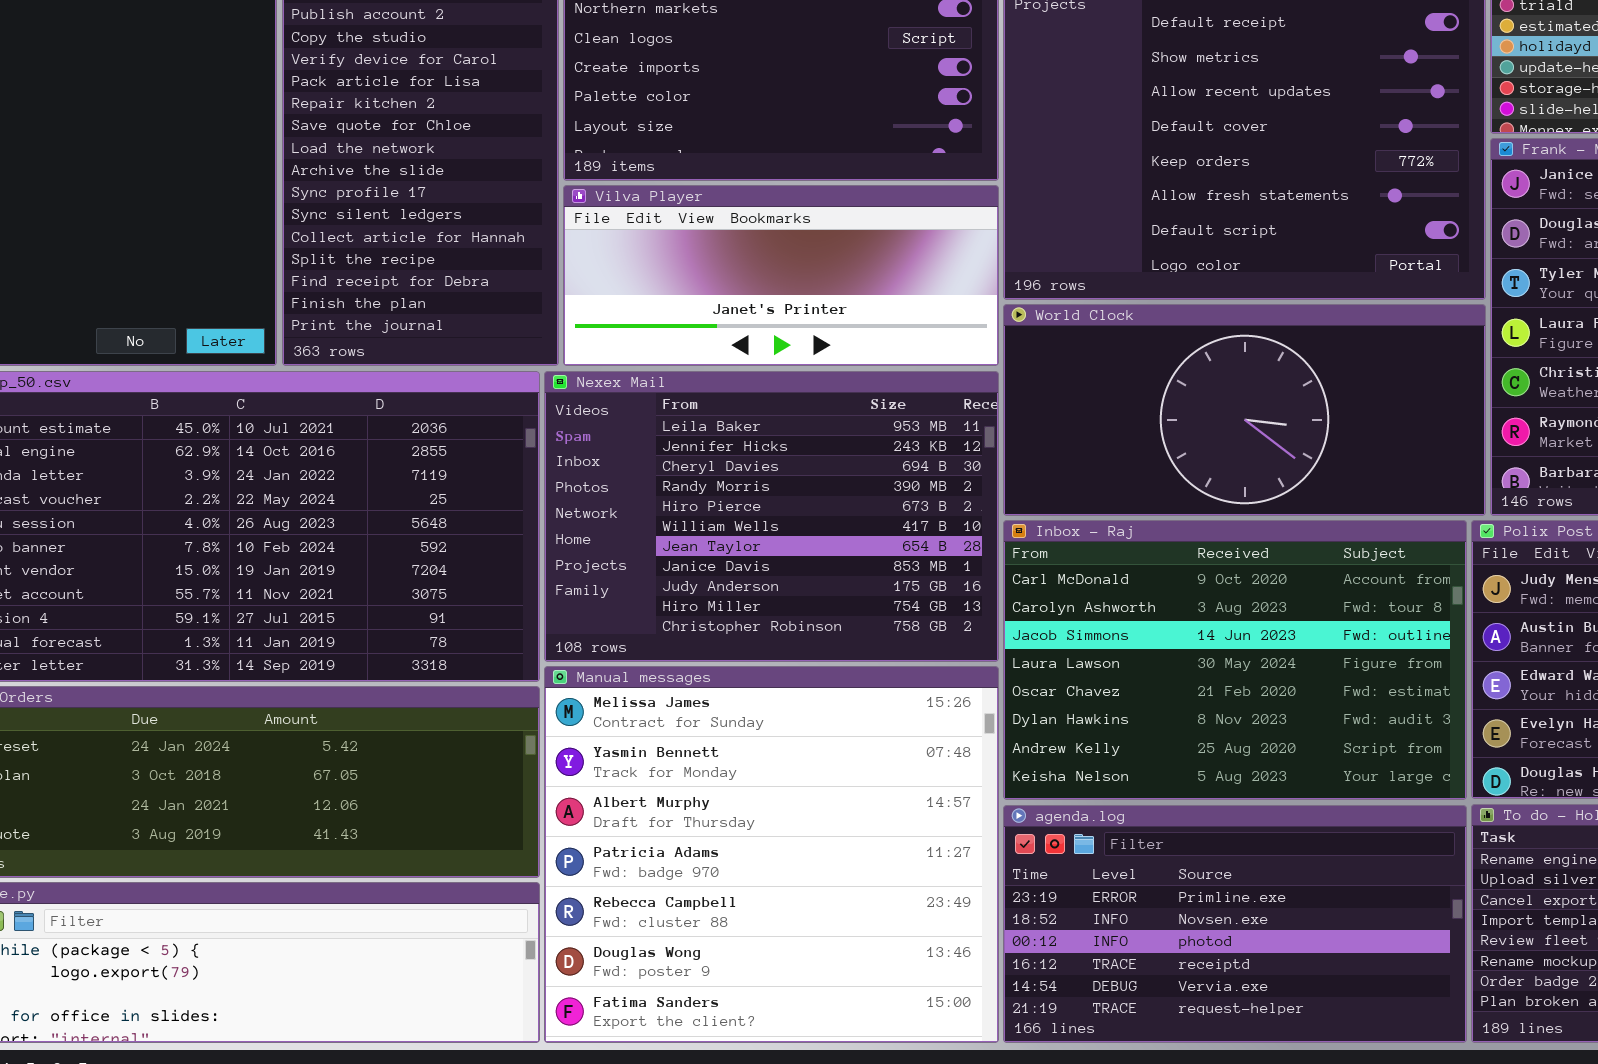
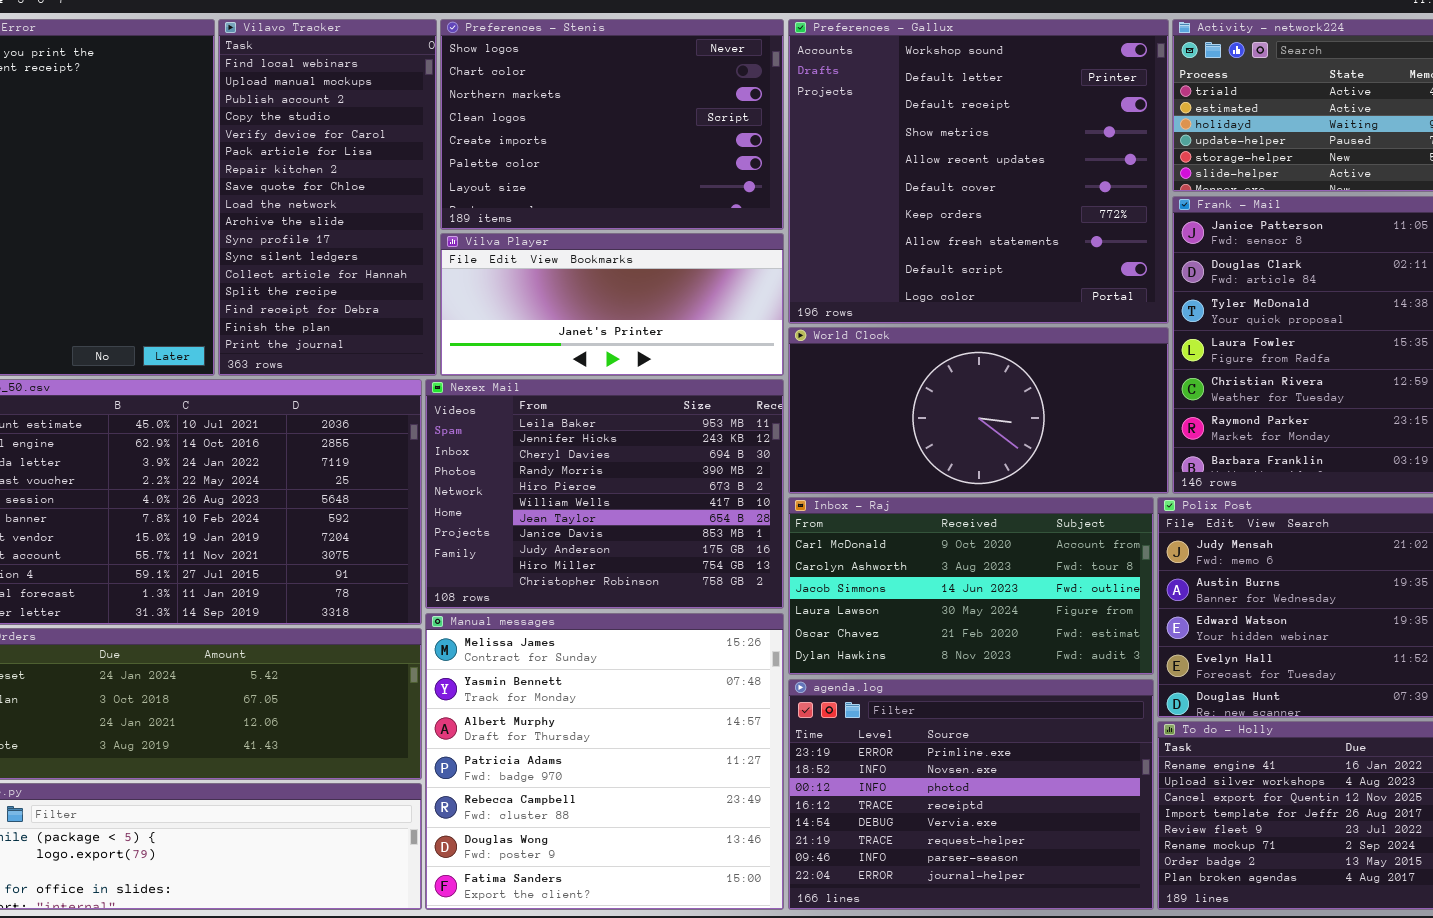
Inbox - Raj: [1003,520,1467,800] -> [788,497,1154,675], resized
agenda.log: [1003,805,1467,1043] -> [788,679,1154,910], resized

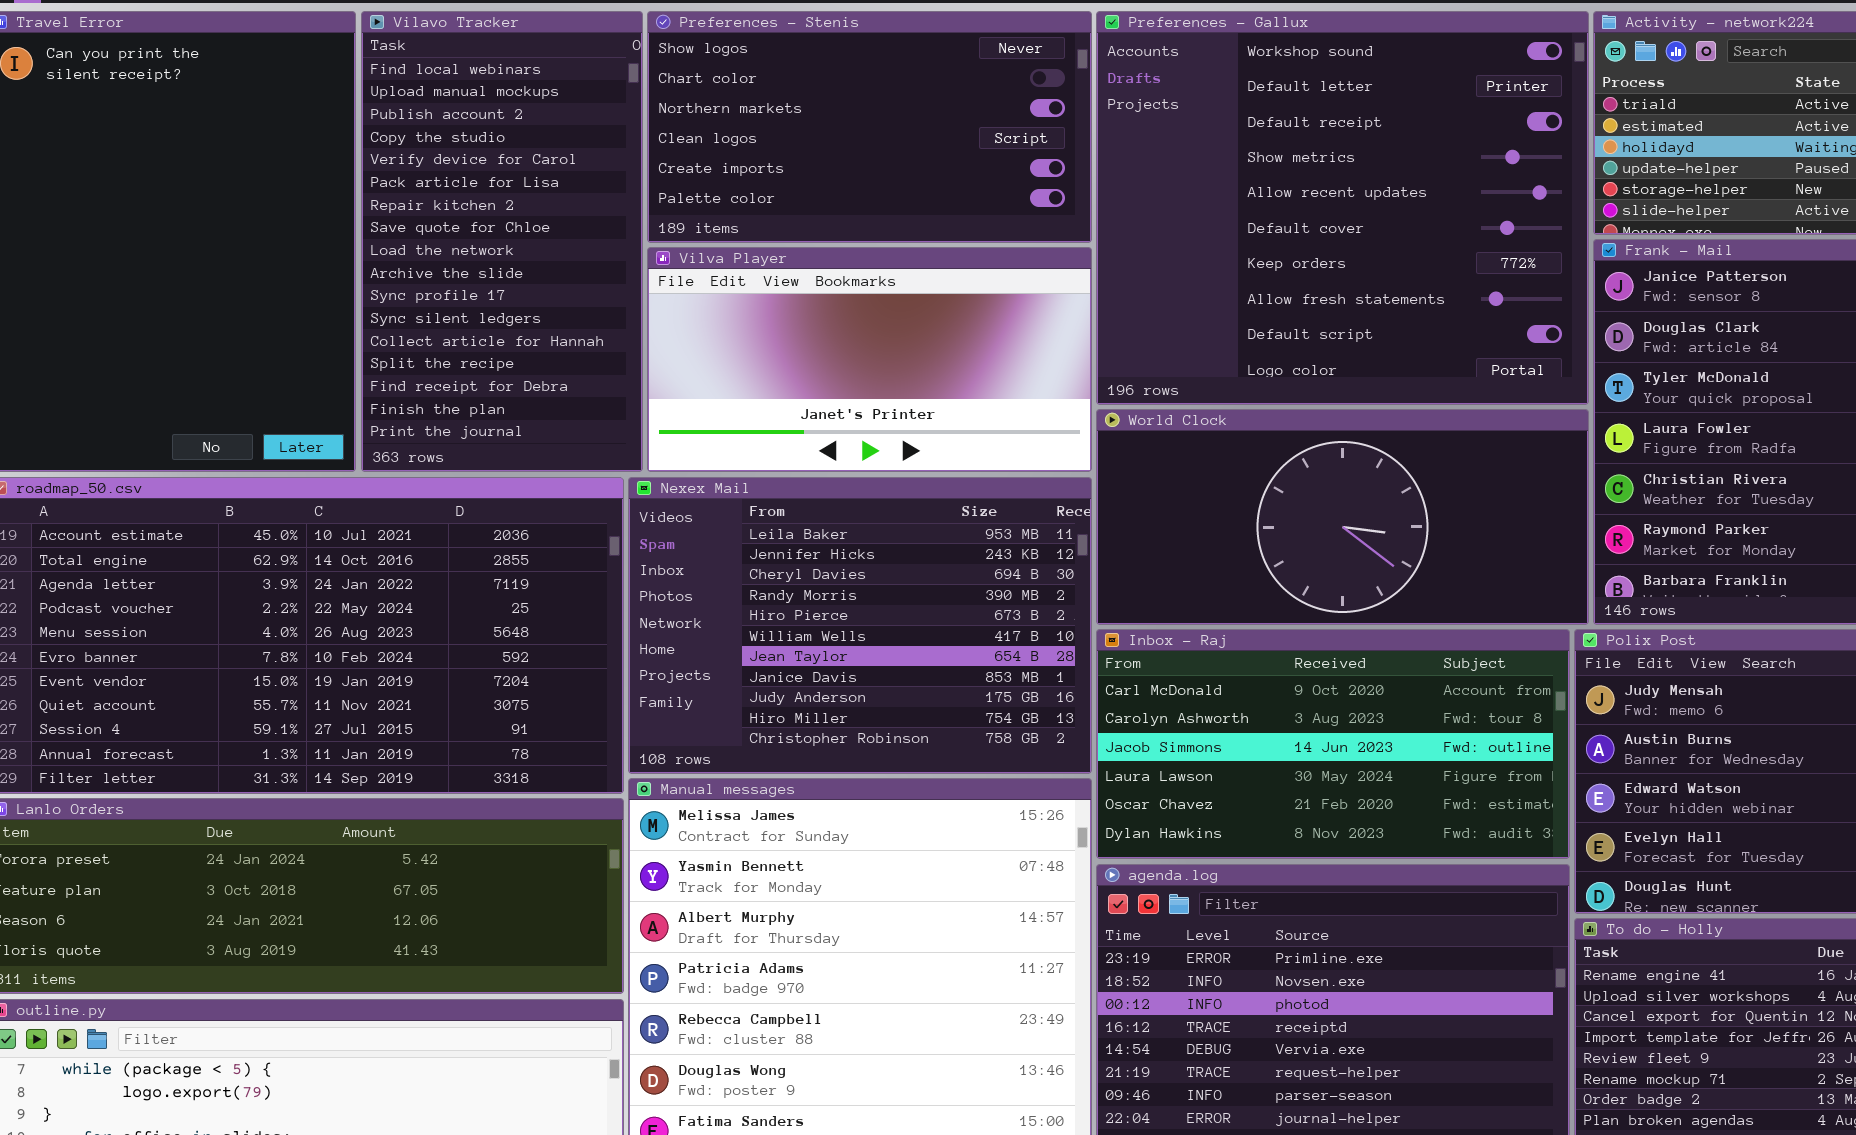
Preferences - Stenis: [440,19,784,230] -> [647,11,1092,243], resized
Vilva Player: [440,233,784,376] -> [647,247,1092,472], resized

